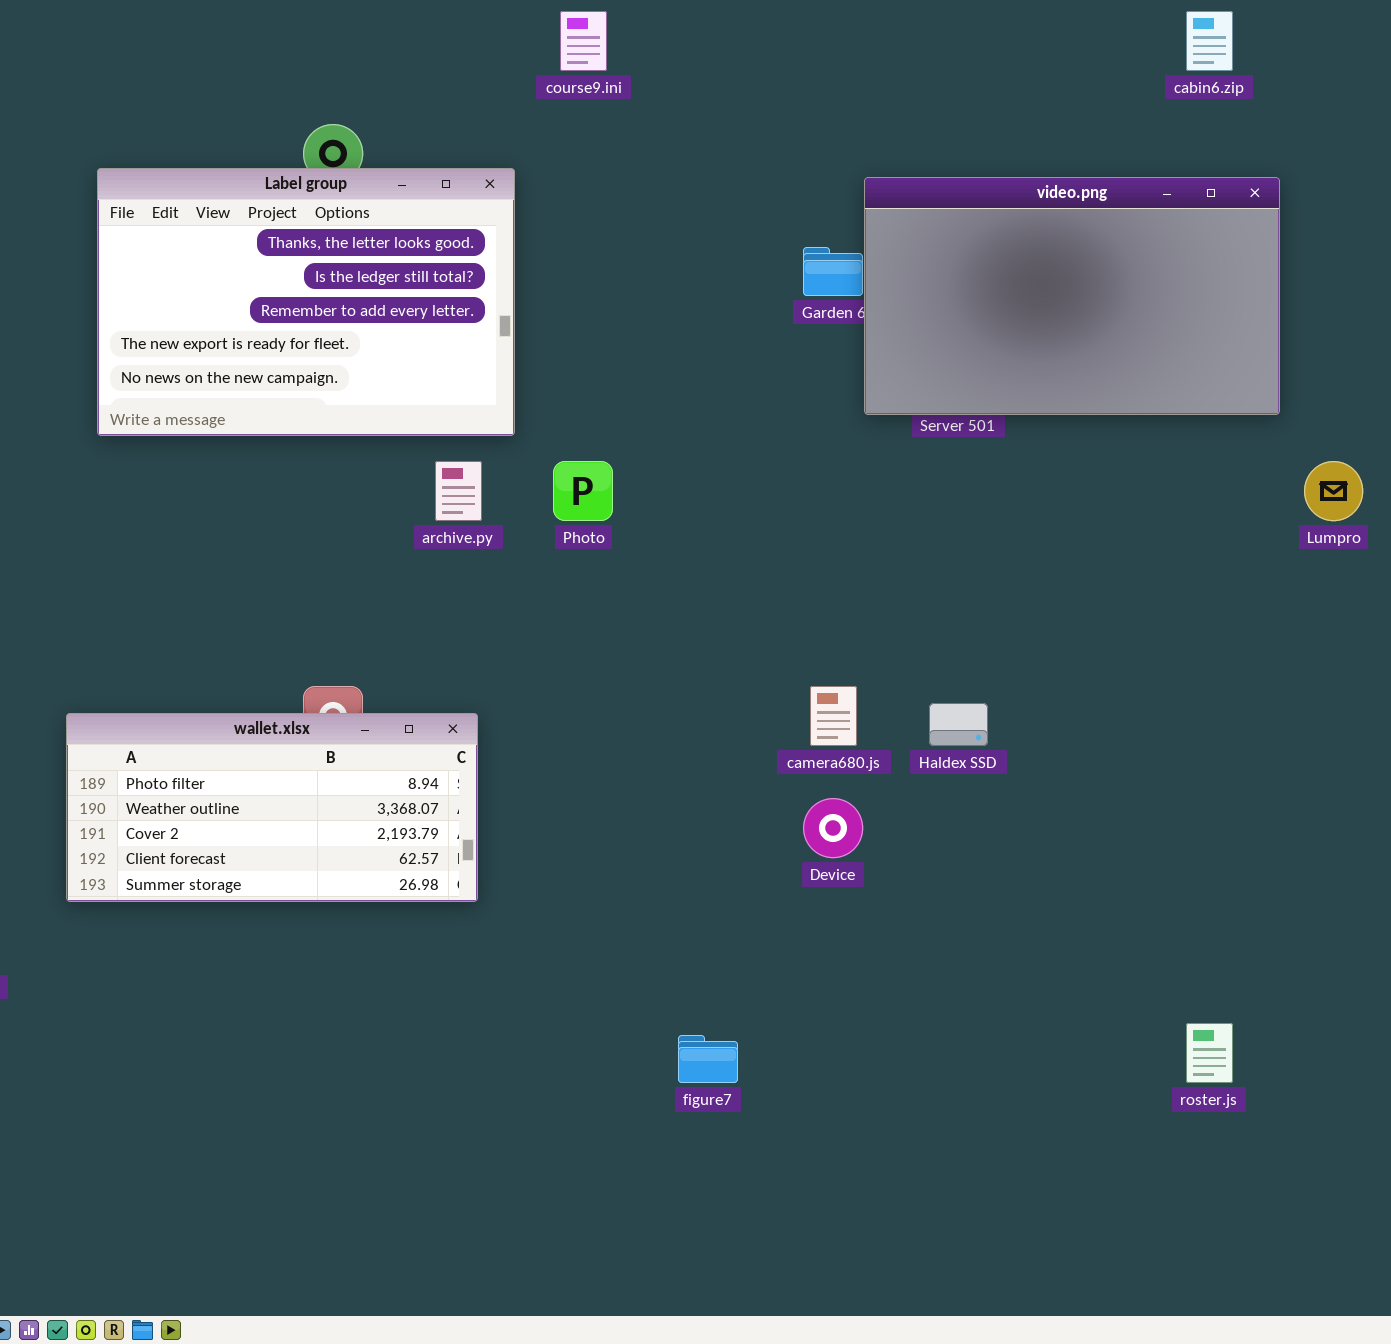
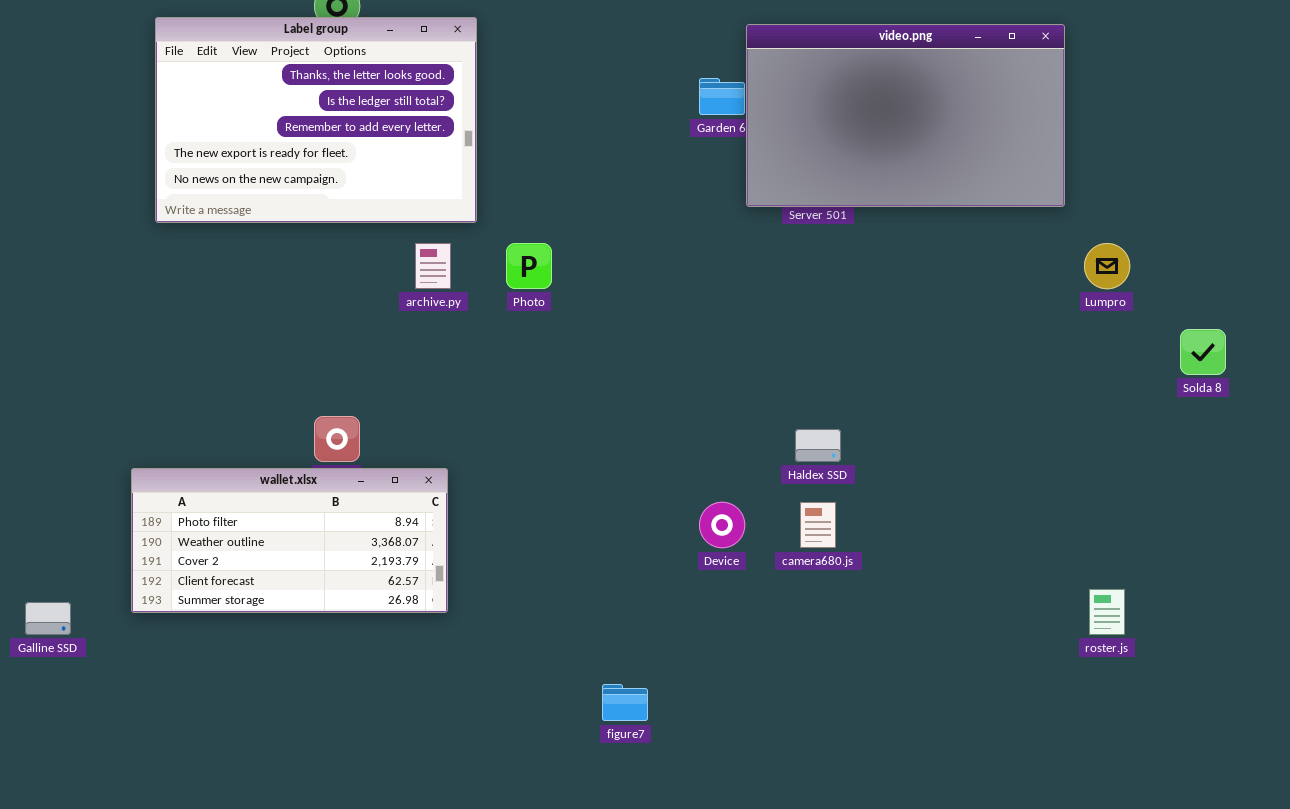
camera680.js: [810,686,857,746] -> [800,502,836,548], moved
wallet.xlsx: [66,713,478,902] -> [131,468,448,613], moved
roster.js: [1186,1023,1233,1083] -> [1089,589,1125,635], moved

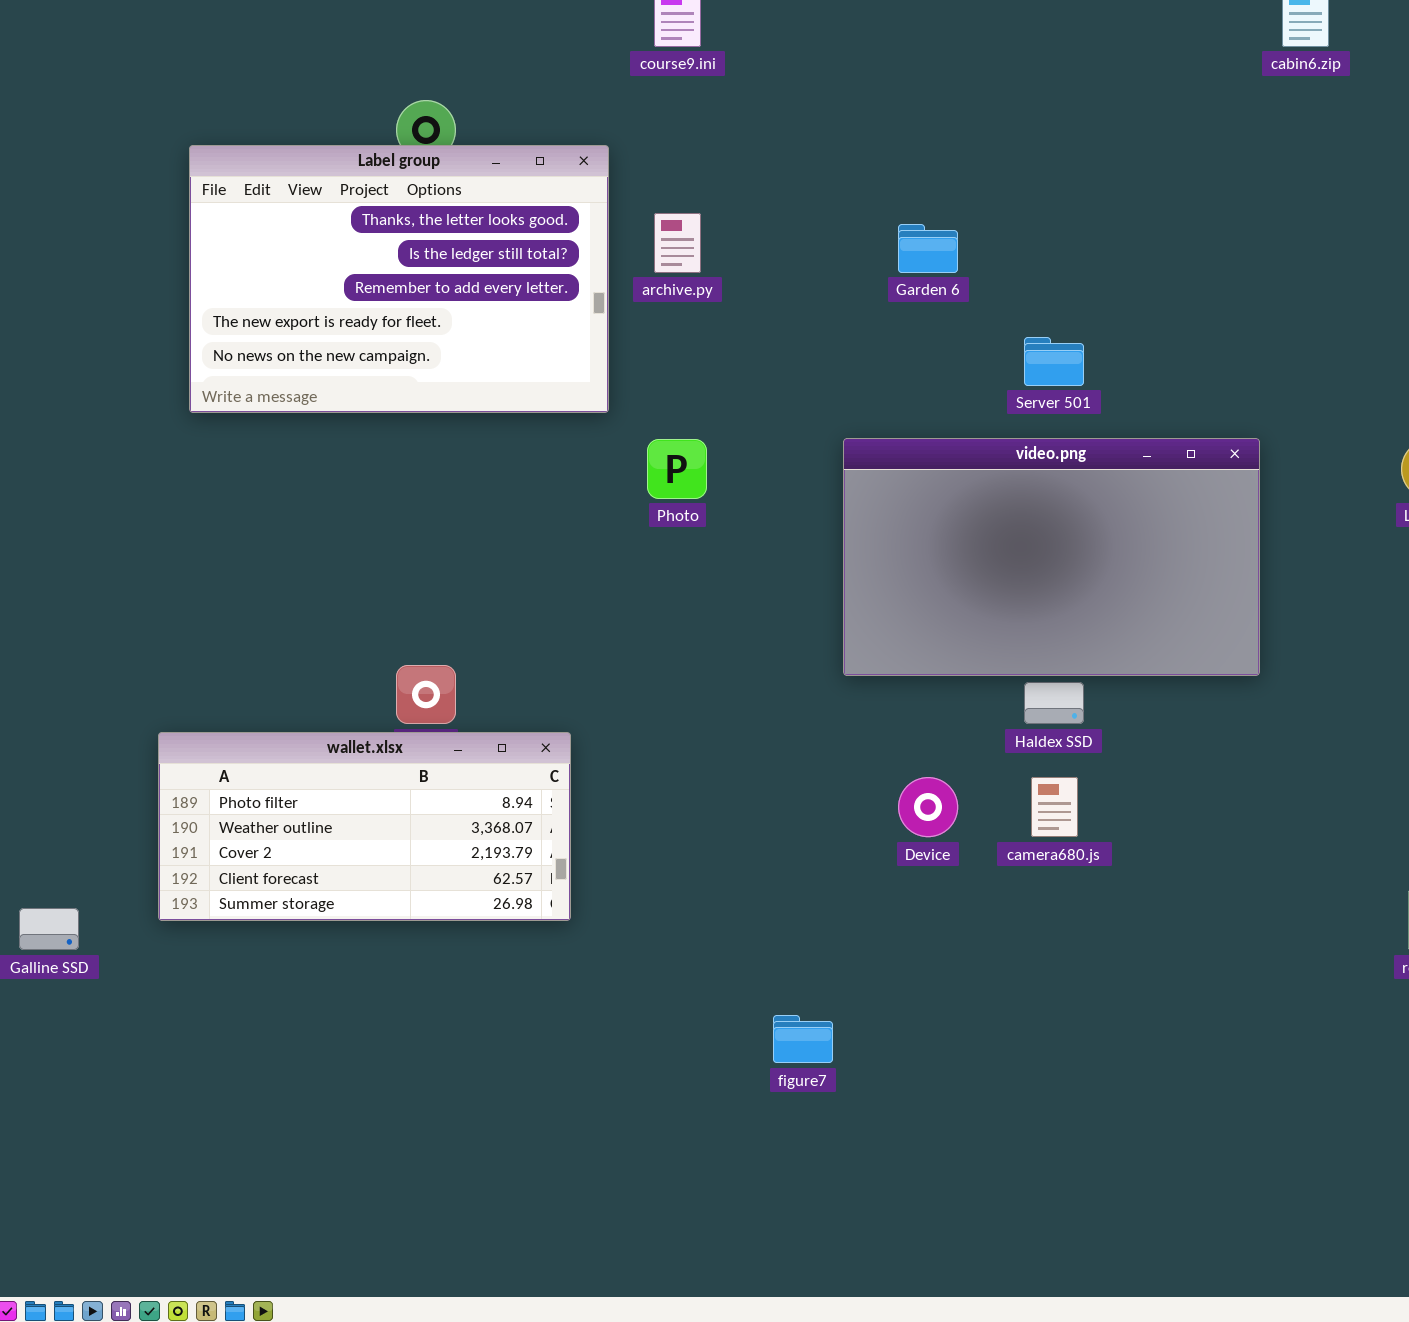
video.png: [746,24,1065,207] -> [843,438,1260,676], moved
archive.py: [415,243,451,289] -> [654,213,701,273], moved

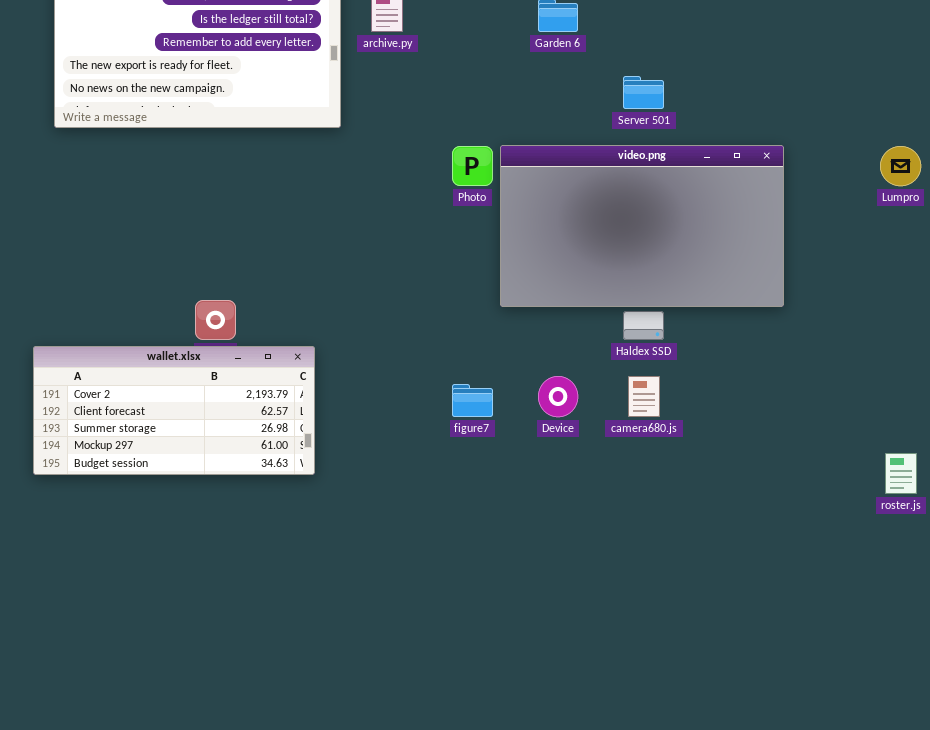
Photo: [647,439,707,499] -> [452,146,493,186], moved
wallet.xlsx: [158,732,571,921] -> [33,346,315,475], scrolled down 2 rows
figure7: [773,1015,833,1063] -> [452,384,493,417], moved

